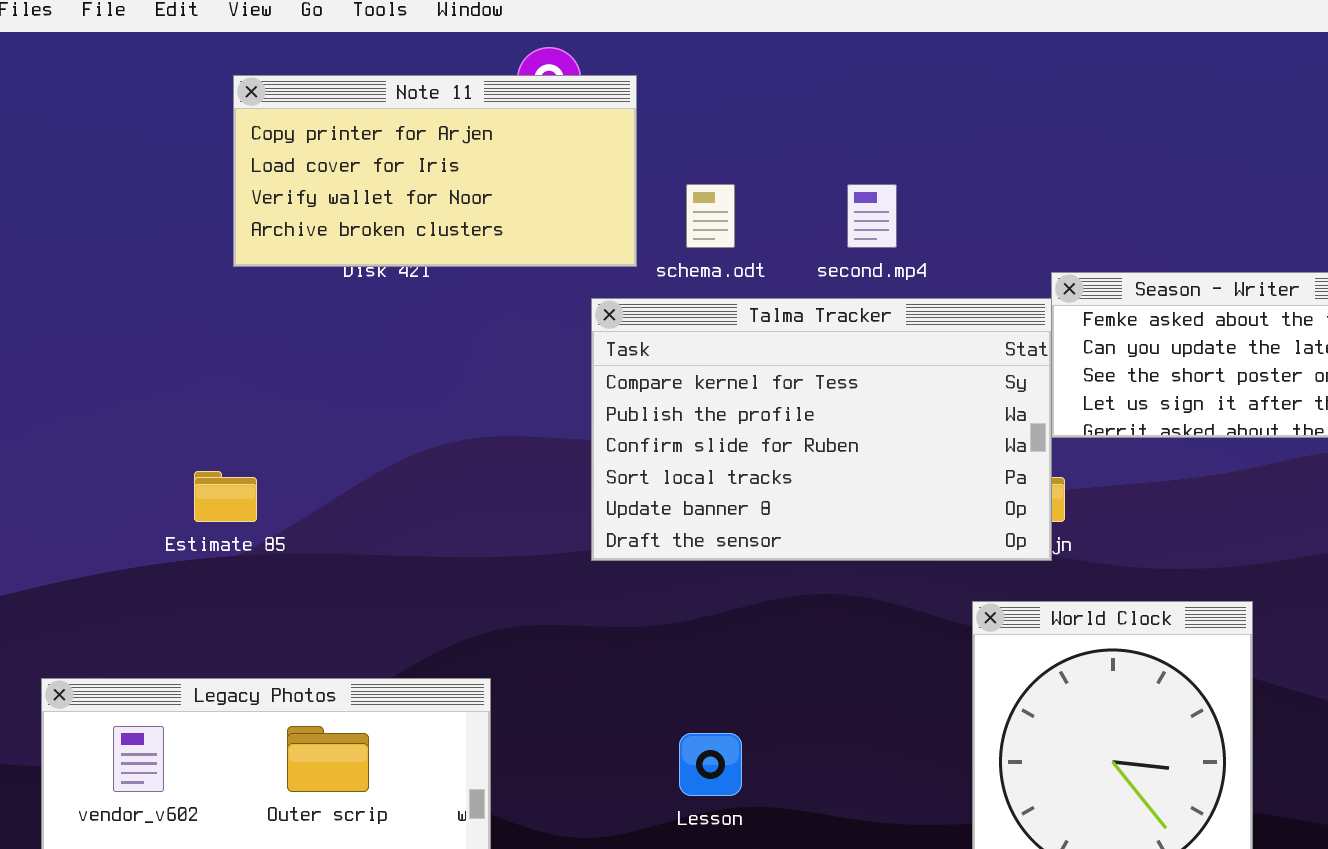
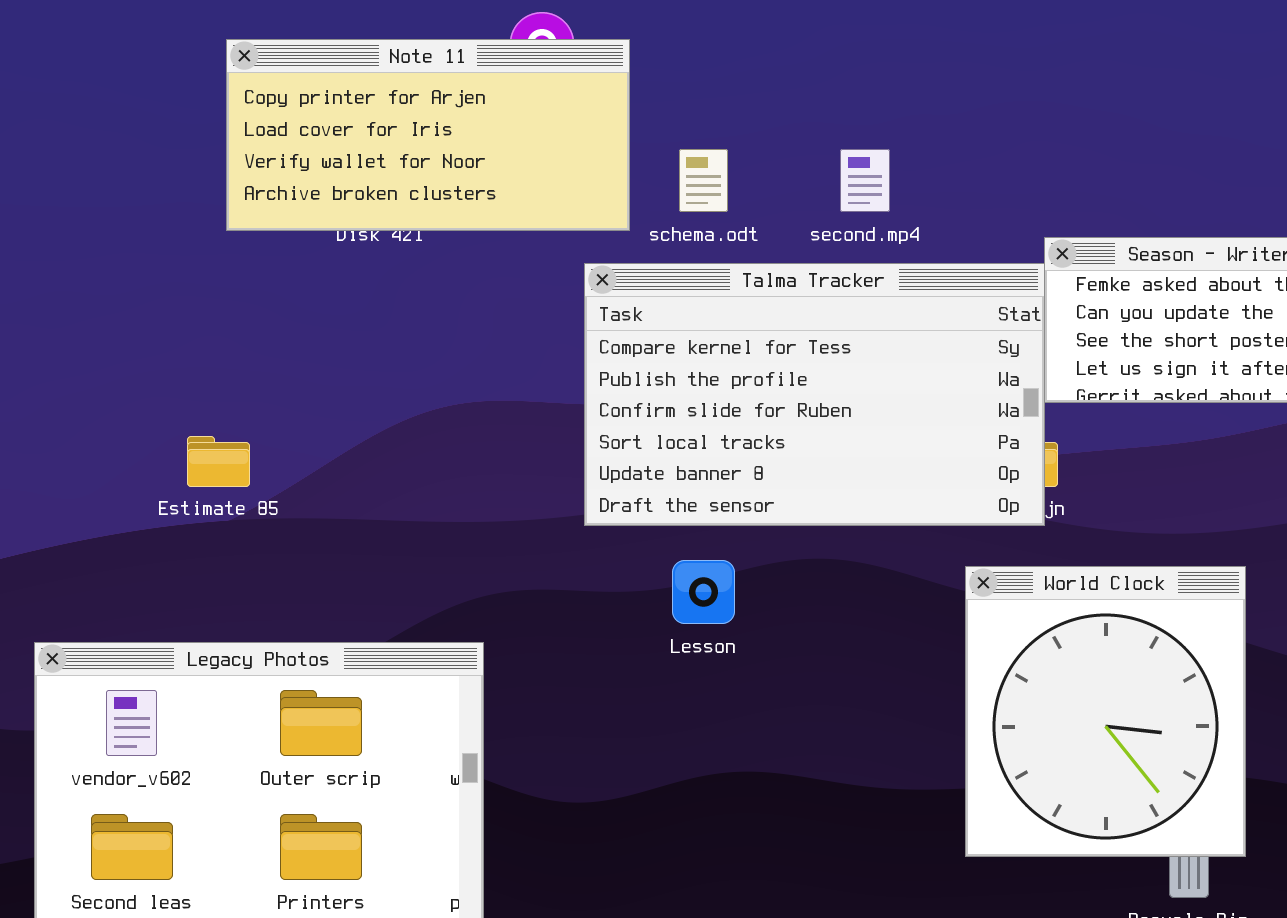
Lesson: [679,733,742,796] -> [672,560,735,624], moved

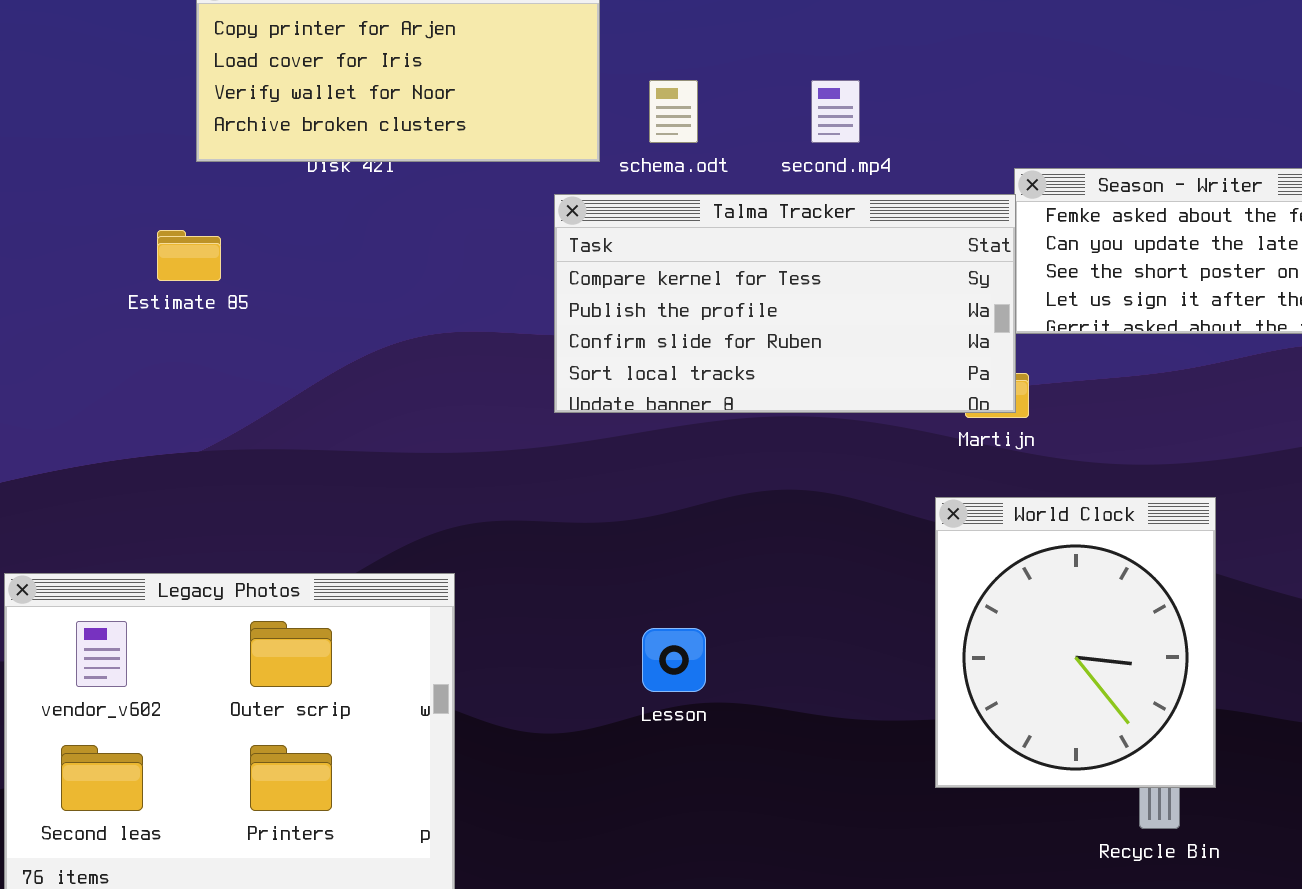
Talma Tracker: [584,263,1045,526] -> [554,194,1016,413], resized
Estimate 85: [187,436,250,487] -> [157,230,221,281], moved
Lesson: [672,560,735,624] -> [642,628,706,692], moved

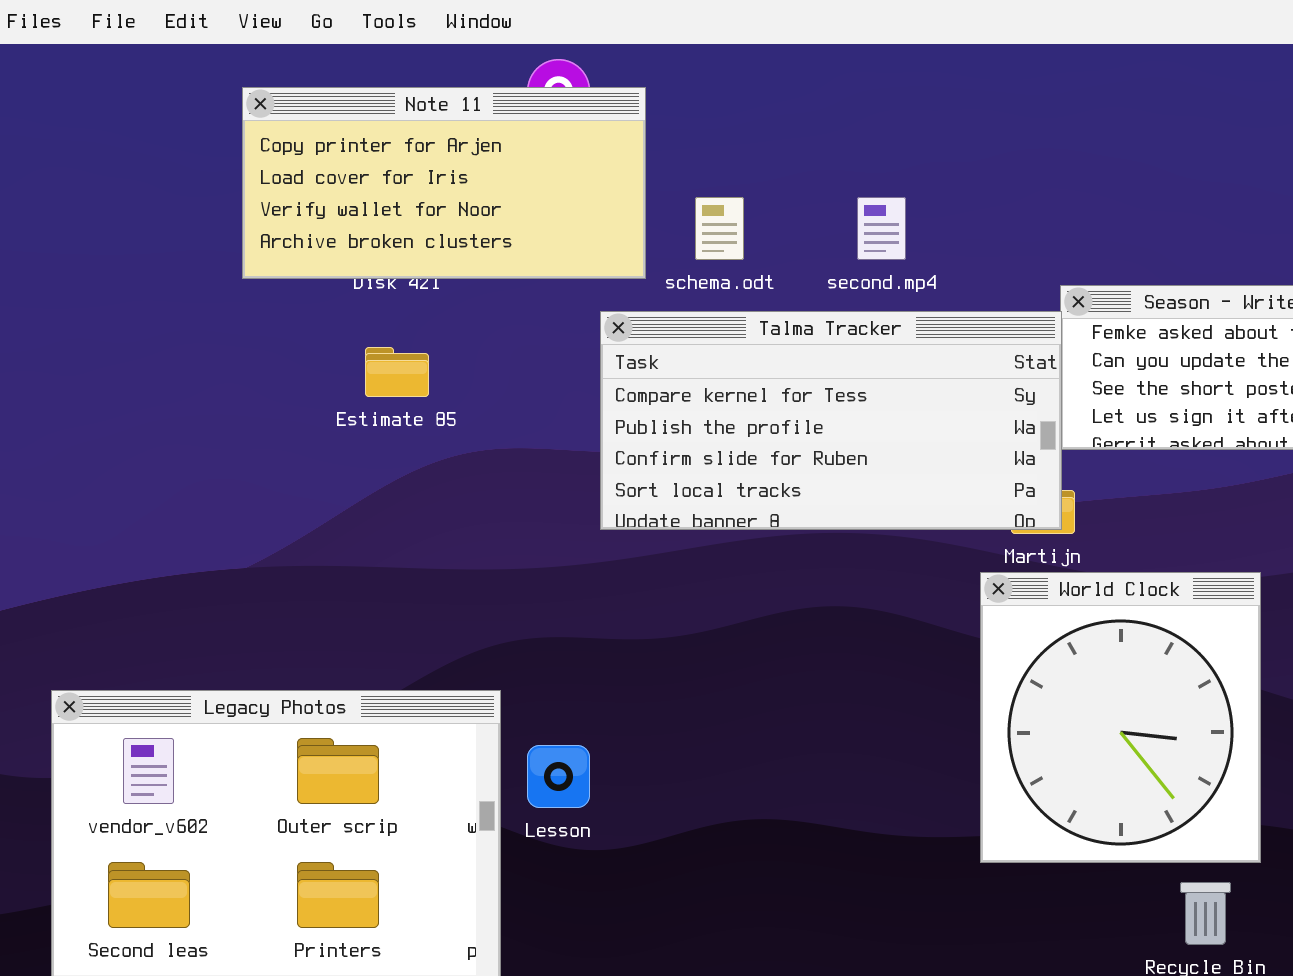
Estimate 85: [157,230,221,281] -> [365,347,429,397], moved
World Clock: [935,497,1216,788] -> [980,572,1261,863], moved
Lesson: [642,628,706,692] -> [527,745,590,808], moved

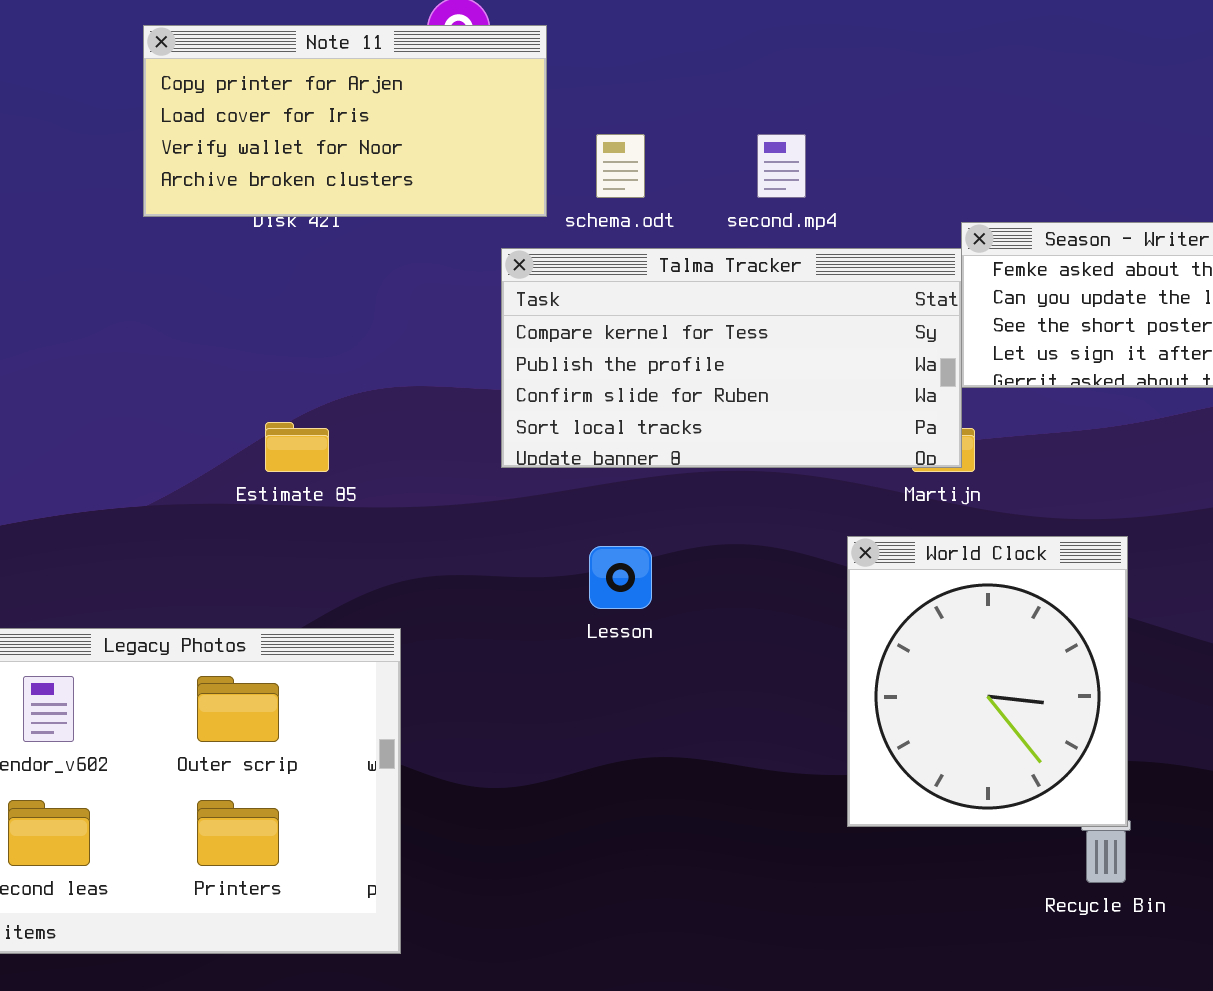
Estimate 85: [365,347,429,397] -> [265,422,329,472], moved
World Clock: [980,572,1261,863] -> [847,536,1128,827], moved
Lesson: [527,745,590,808] -> [589,546,652,609], moved

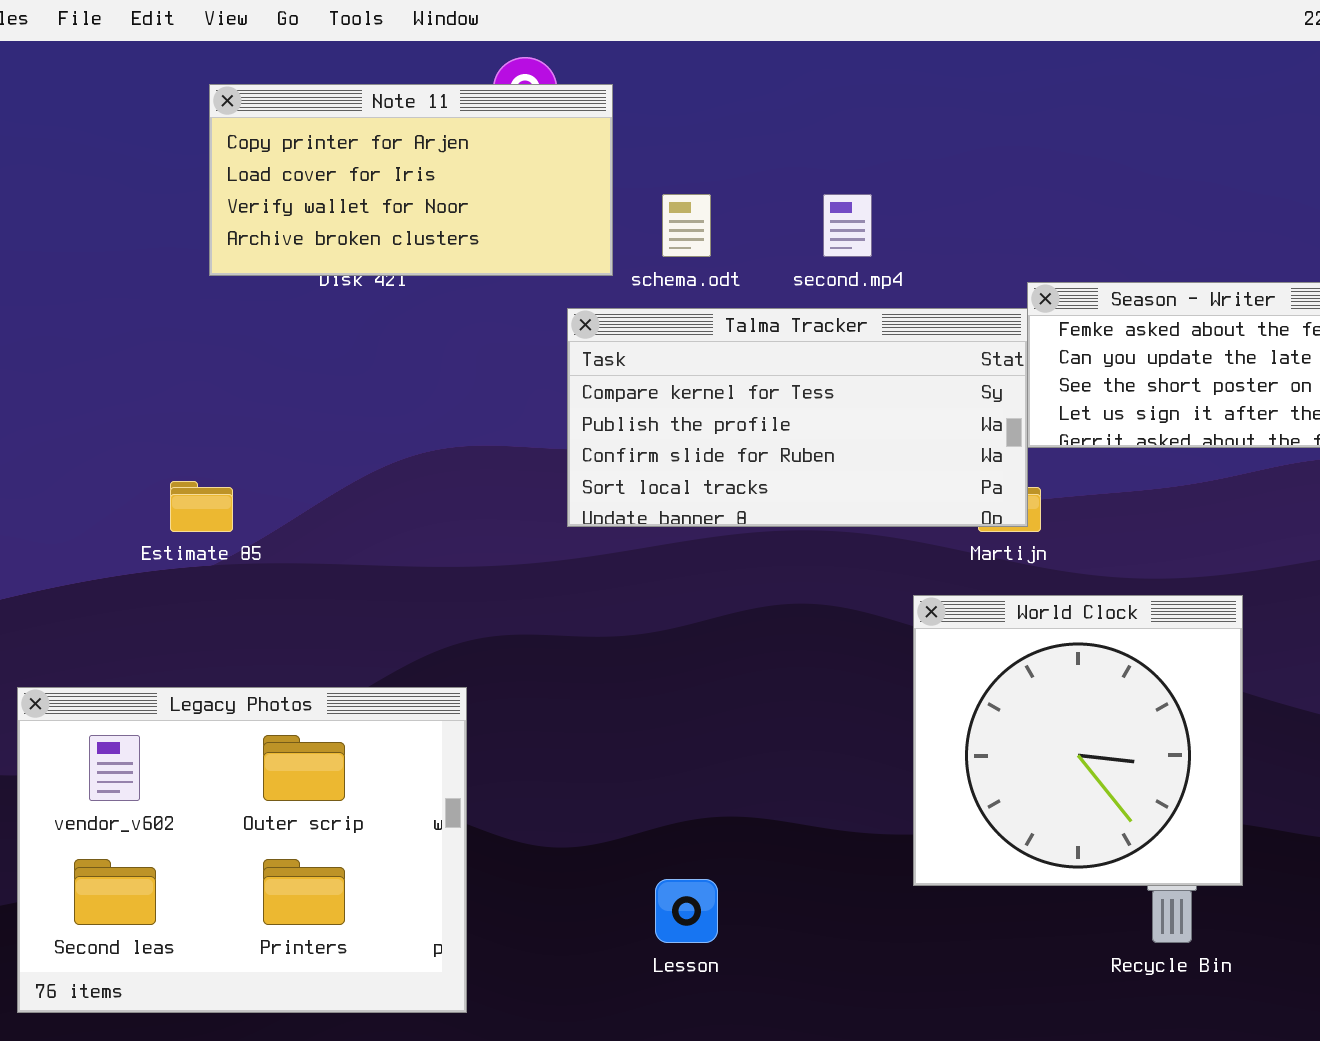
Estimate 85: [265,422,329,472] -> [170,481,233,532], moved
World Clock: [847,536,1128,827] -> [913,595,1243,886], resized
Lesson: [589,546,652,609] -> [655,879,718,943], moved

